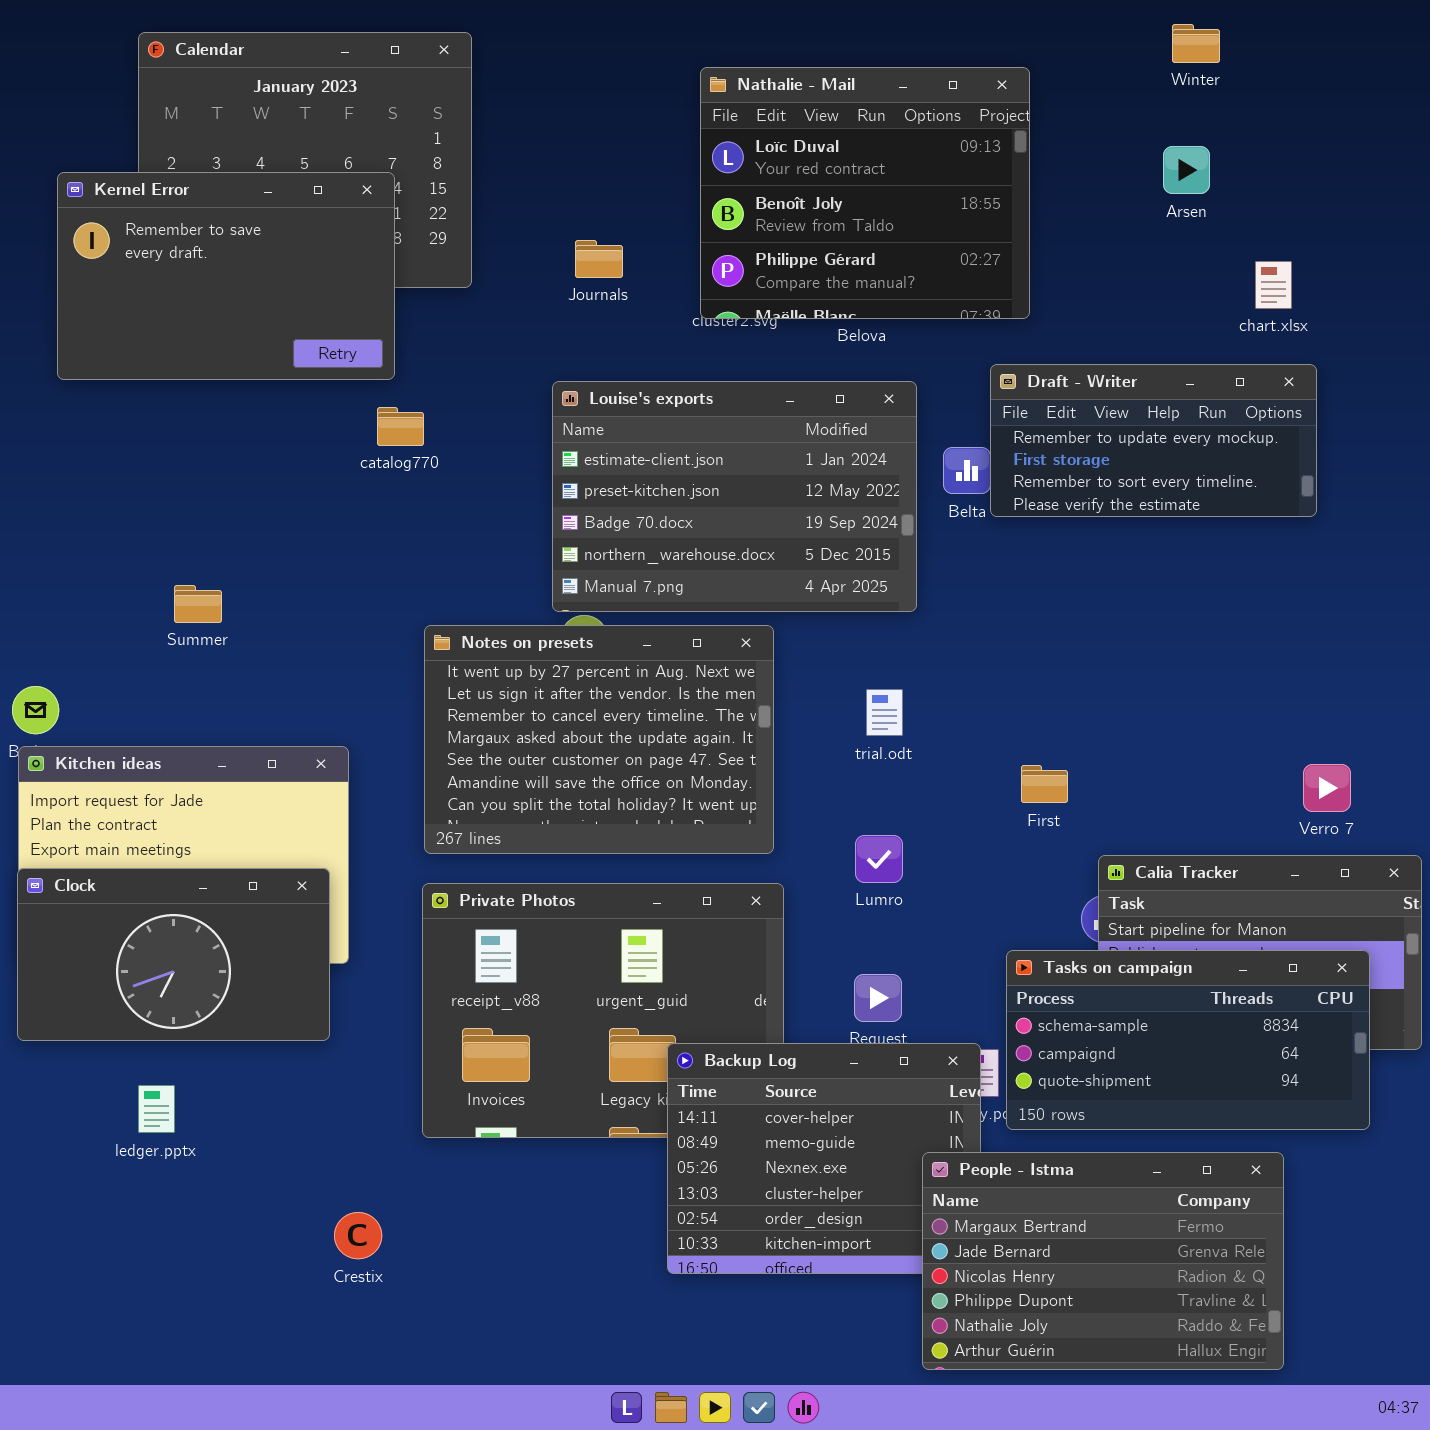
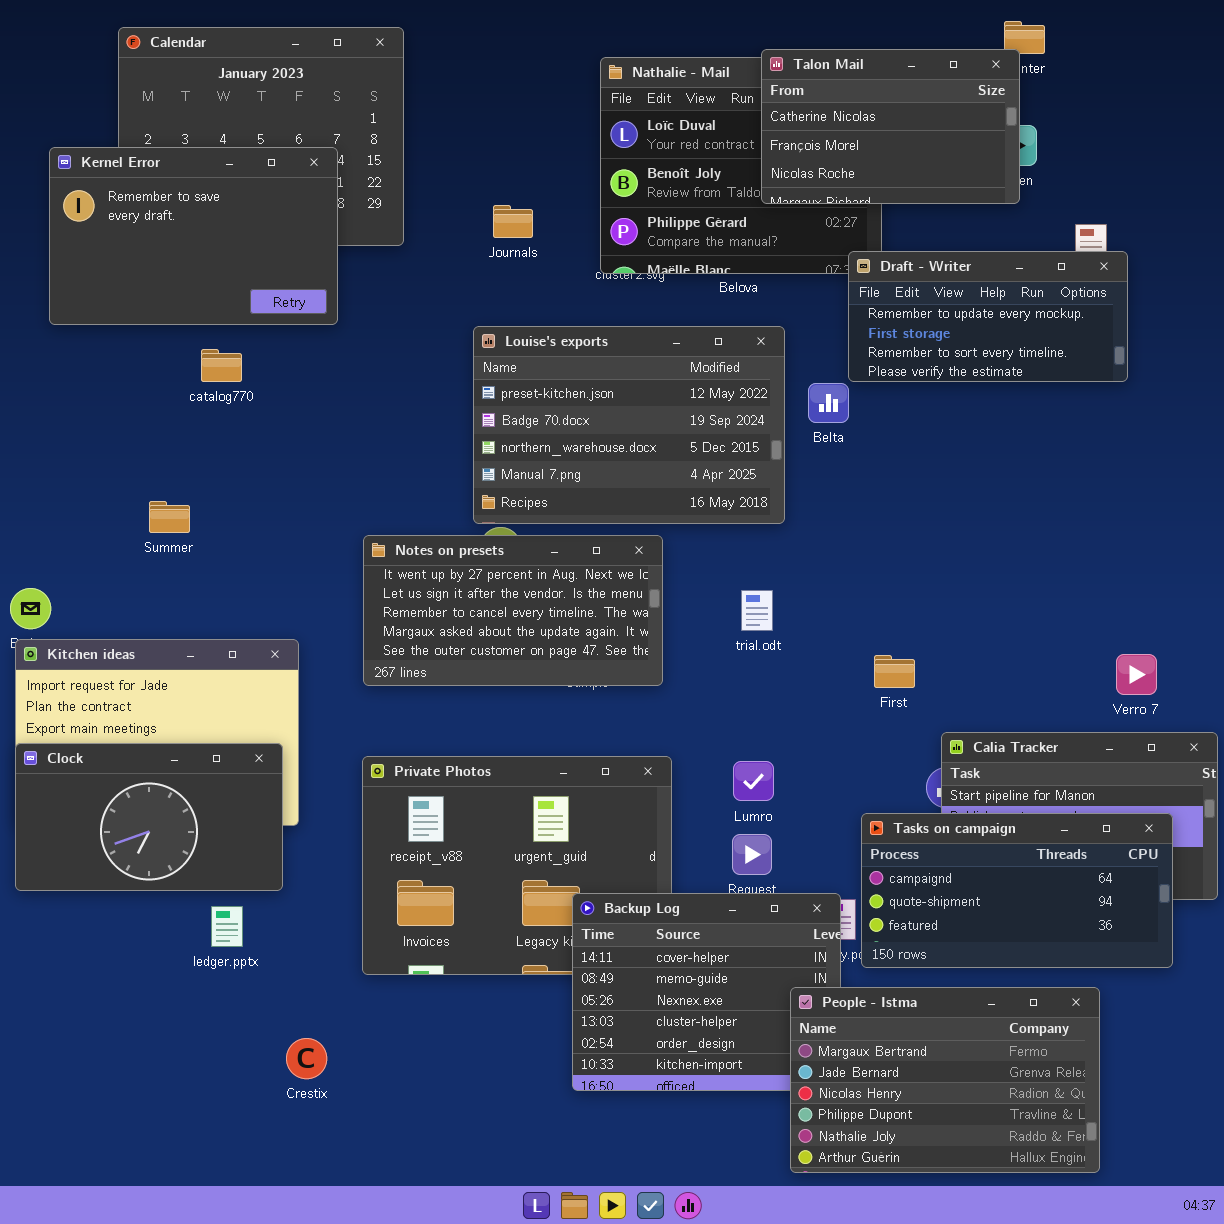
Talon Mail: none -> [761,49,1020,204], opened
Draft - Writer: [990,364,1317,517] -> [848,251,1128,382], moved
Louise's exports: [552,381,917,612] -> [473,326,785,524], scrolled down 1 row
catalog770: [377,407,424,446] -> [201,349,242,382], moved
Notes on presets: [424,625,774,854] -> [363,535,663,686], resized
Lumro: [855,835,903,883] -> [733,761,774,801], moved
Tasks on campaign: [1006,950,1370,1130] -> [861,813,1173,968], scrolled down 1 row
ledger.pptx: [138,1085,175,1133] -> [211,906,243,947], moved

